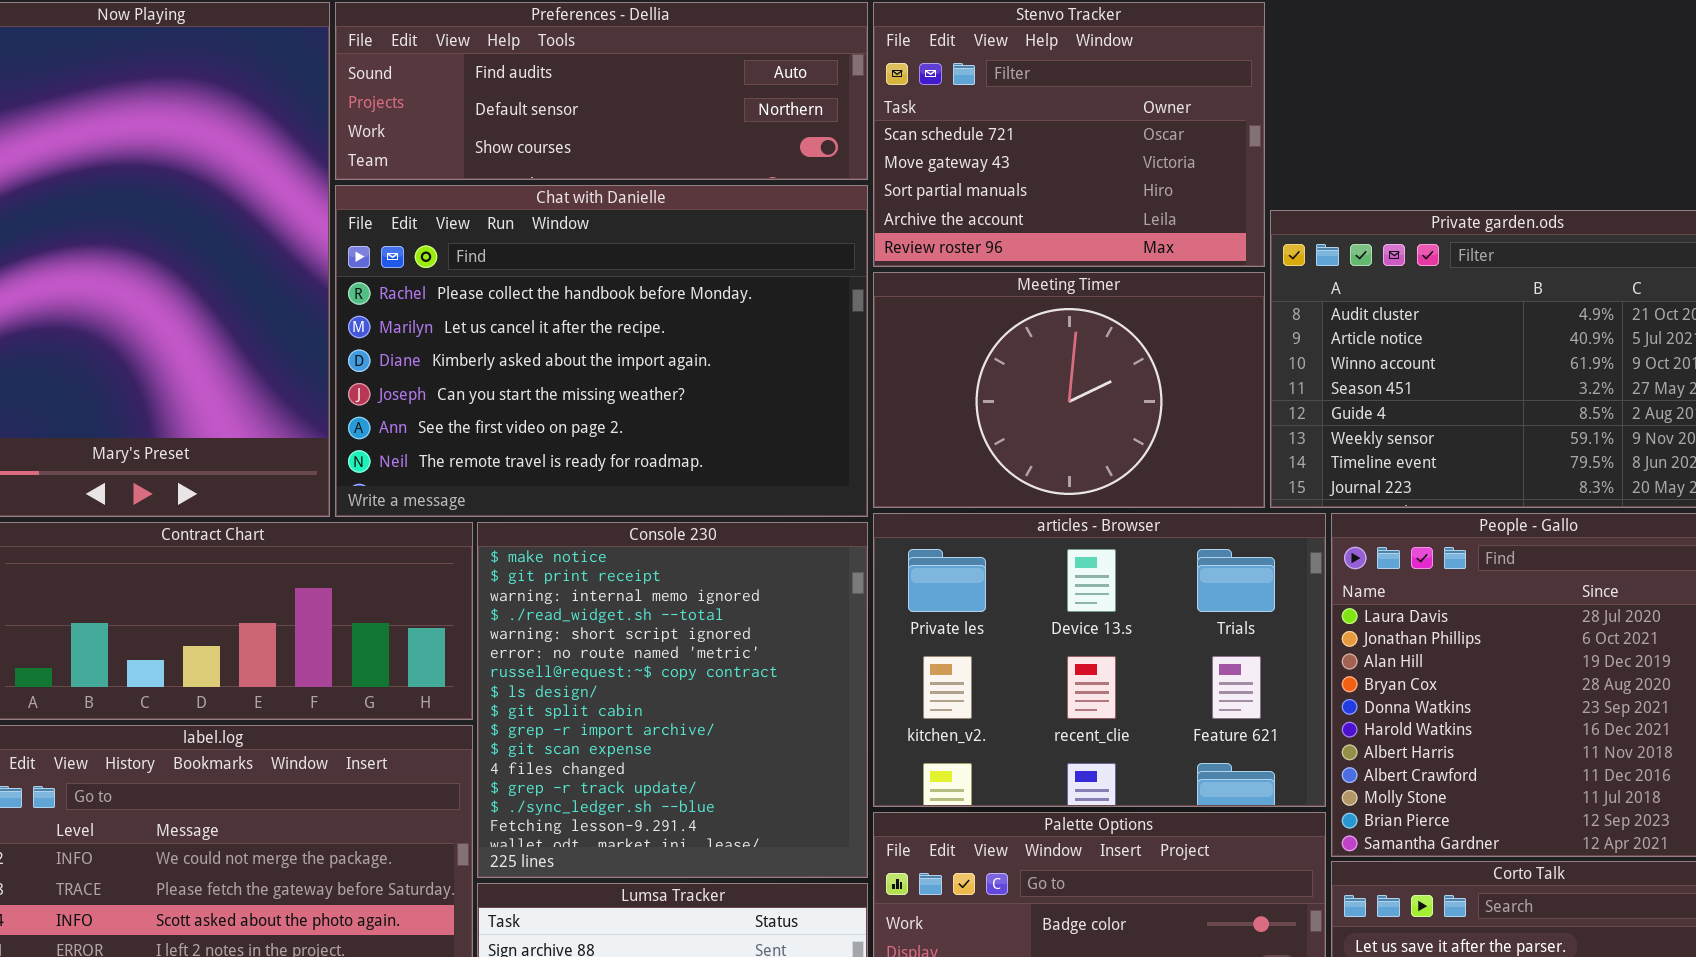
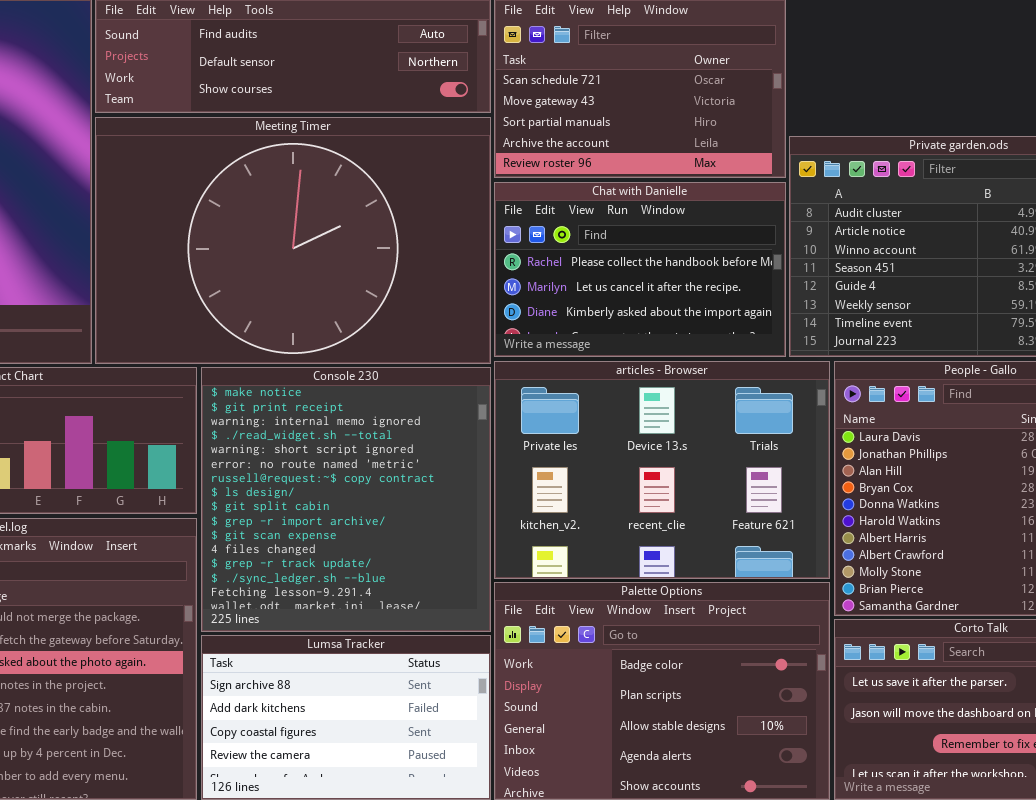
Chat with Danielle: [335,185,868,517] -> [494,182,786,357], moved, resized
Meeting Timer: [873,272,1265,508] -> [95,117,491,364], moved, resized

